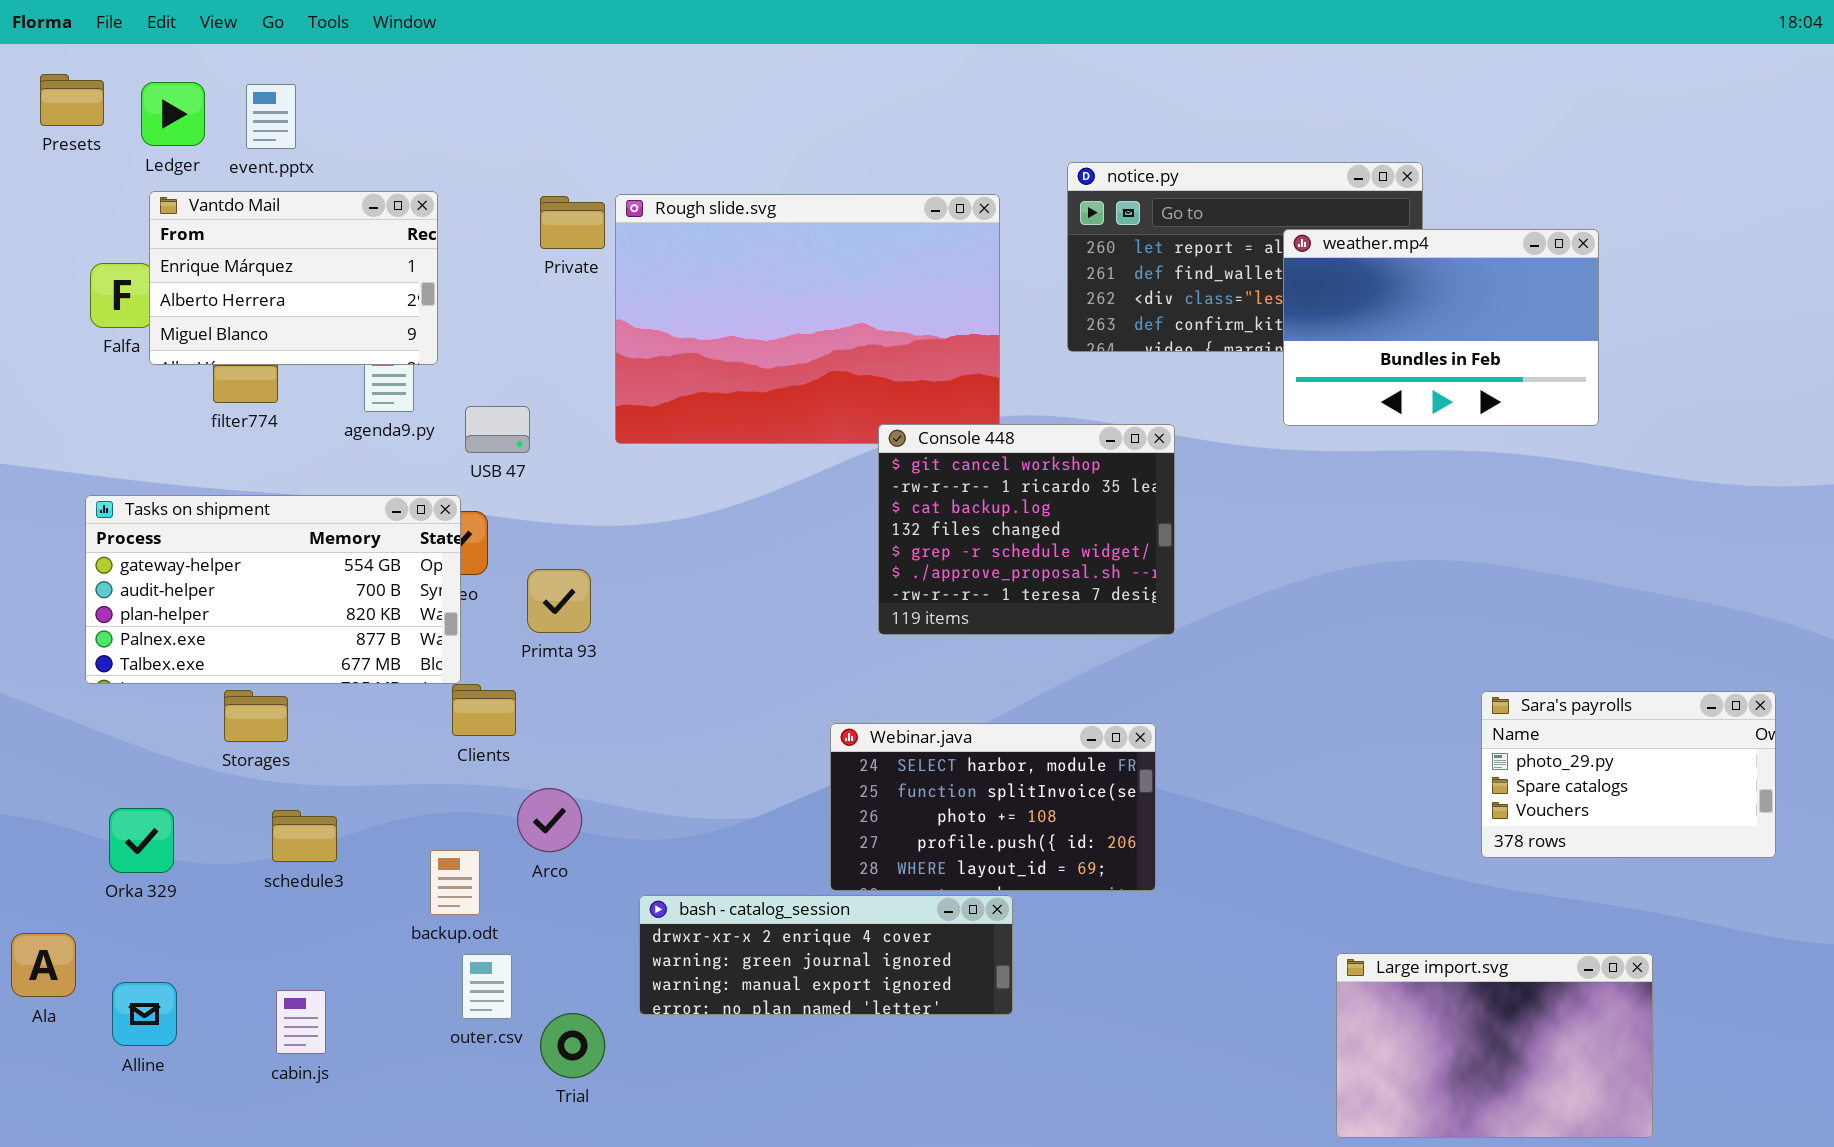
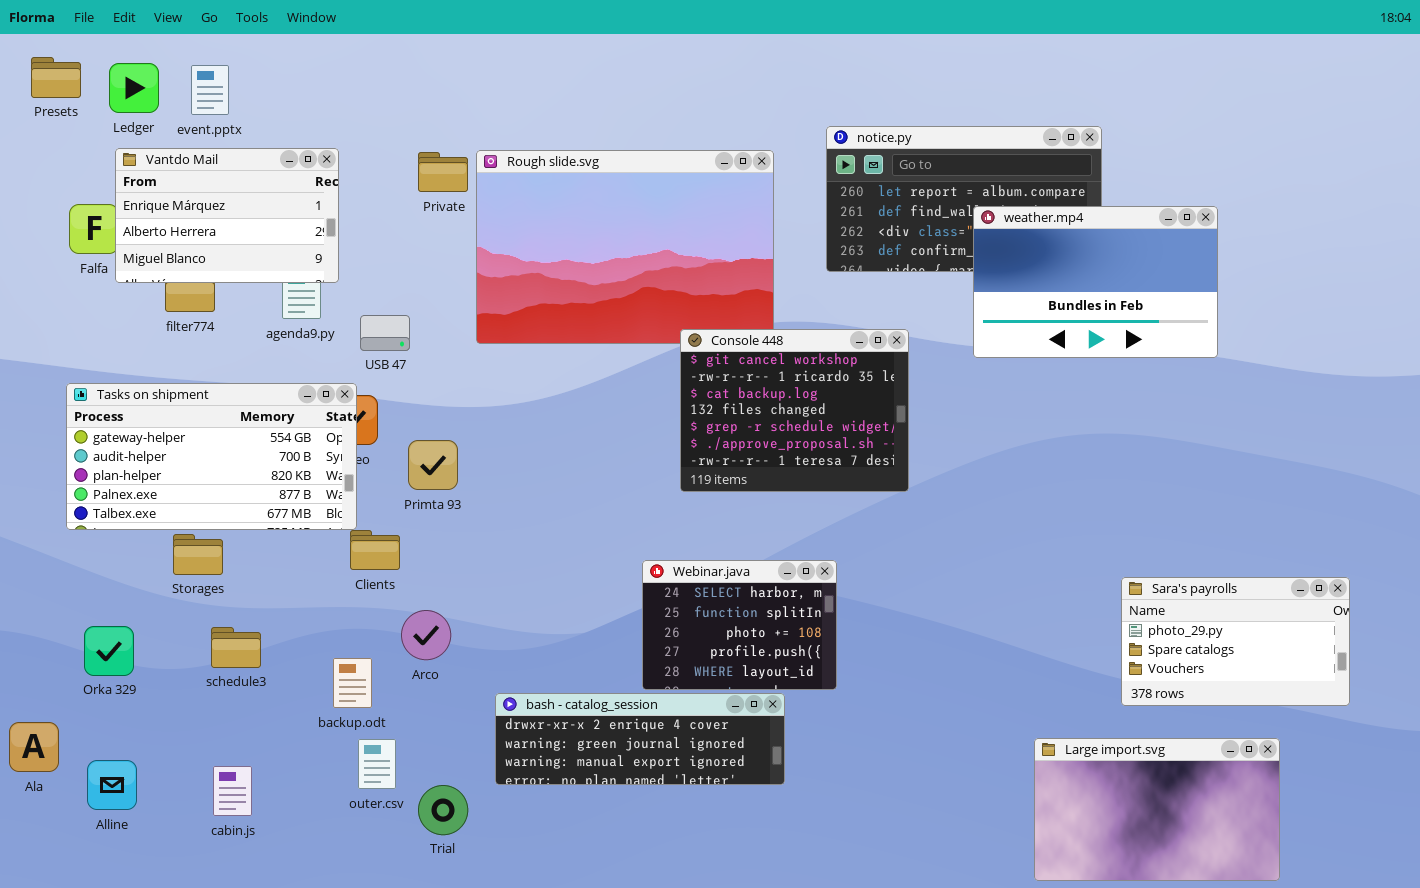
weather.mp4: [1283,229,1599,426] -> [973,206,1218,358], moved
Sara's payrolls: [1481,691,1776,858] -> [1121,577,1350,706], moved
Webinar.java: [830,723,1156,891] -> [642,560,837,690], resized

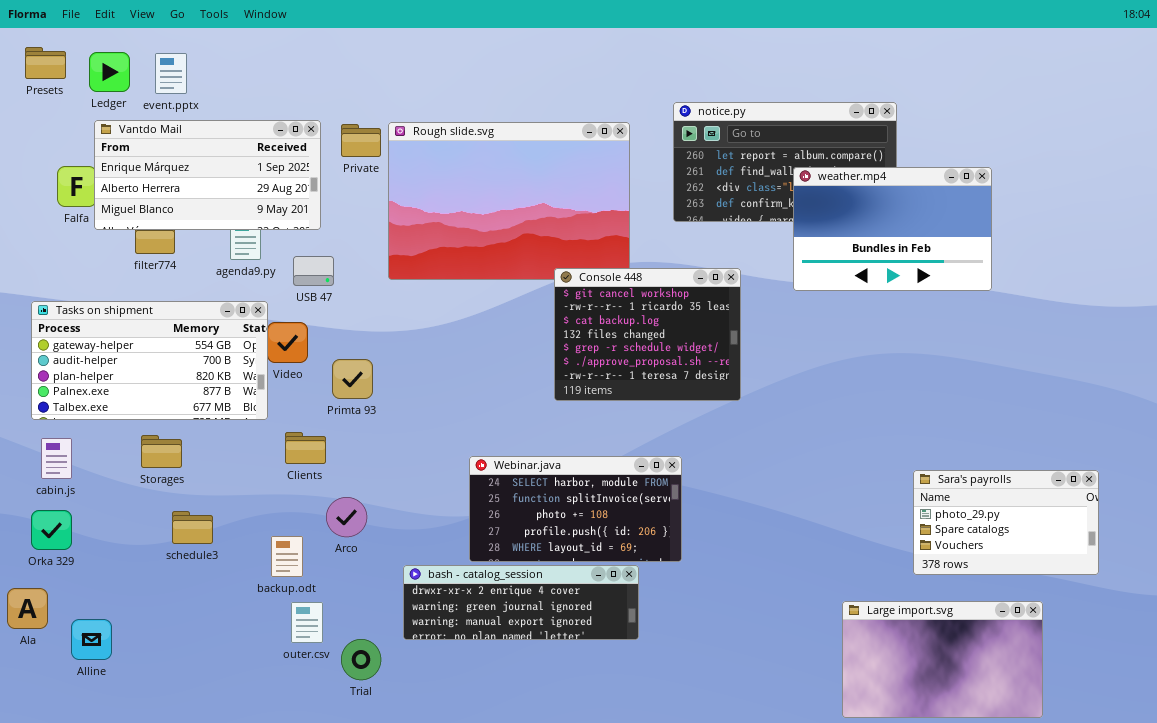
Vantdo Mail: [115,148,339,283] -> [94,120,321,230], resized
Tasks on shipment: [66,383,357,530] -> [31,301,268,420], moved
Webinar.java: [642,560,837,690] -> [469,456,682,562], resized
Orka 329: [84,626,134,676] -> [31,510,72,550], moved
cabin.js: [213,766,252,816] -> [41,438,72,479], moved

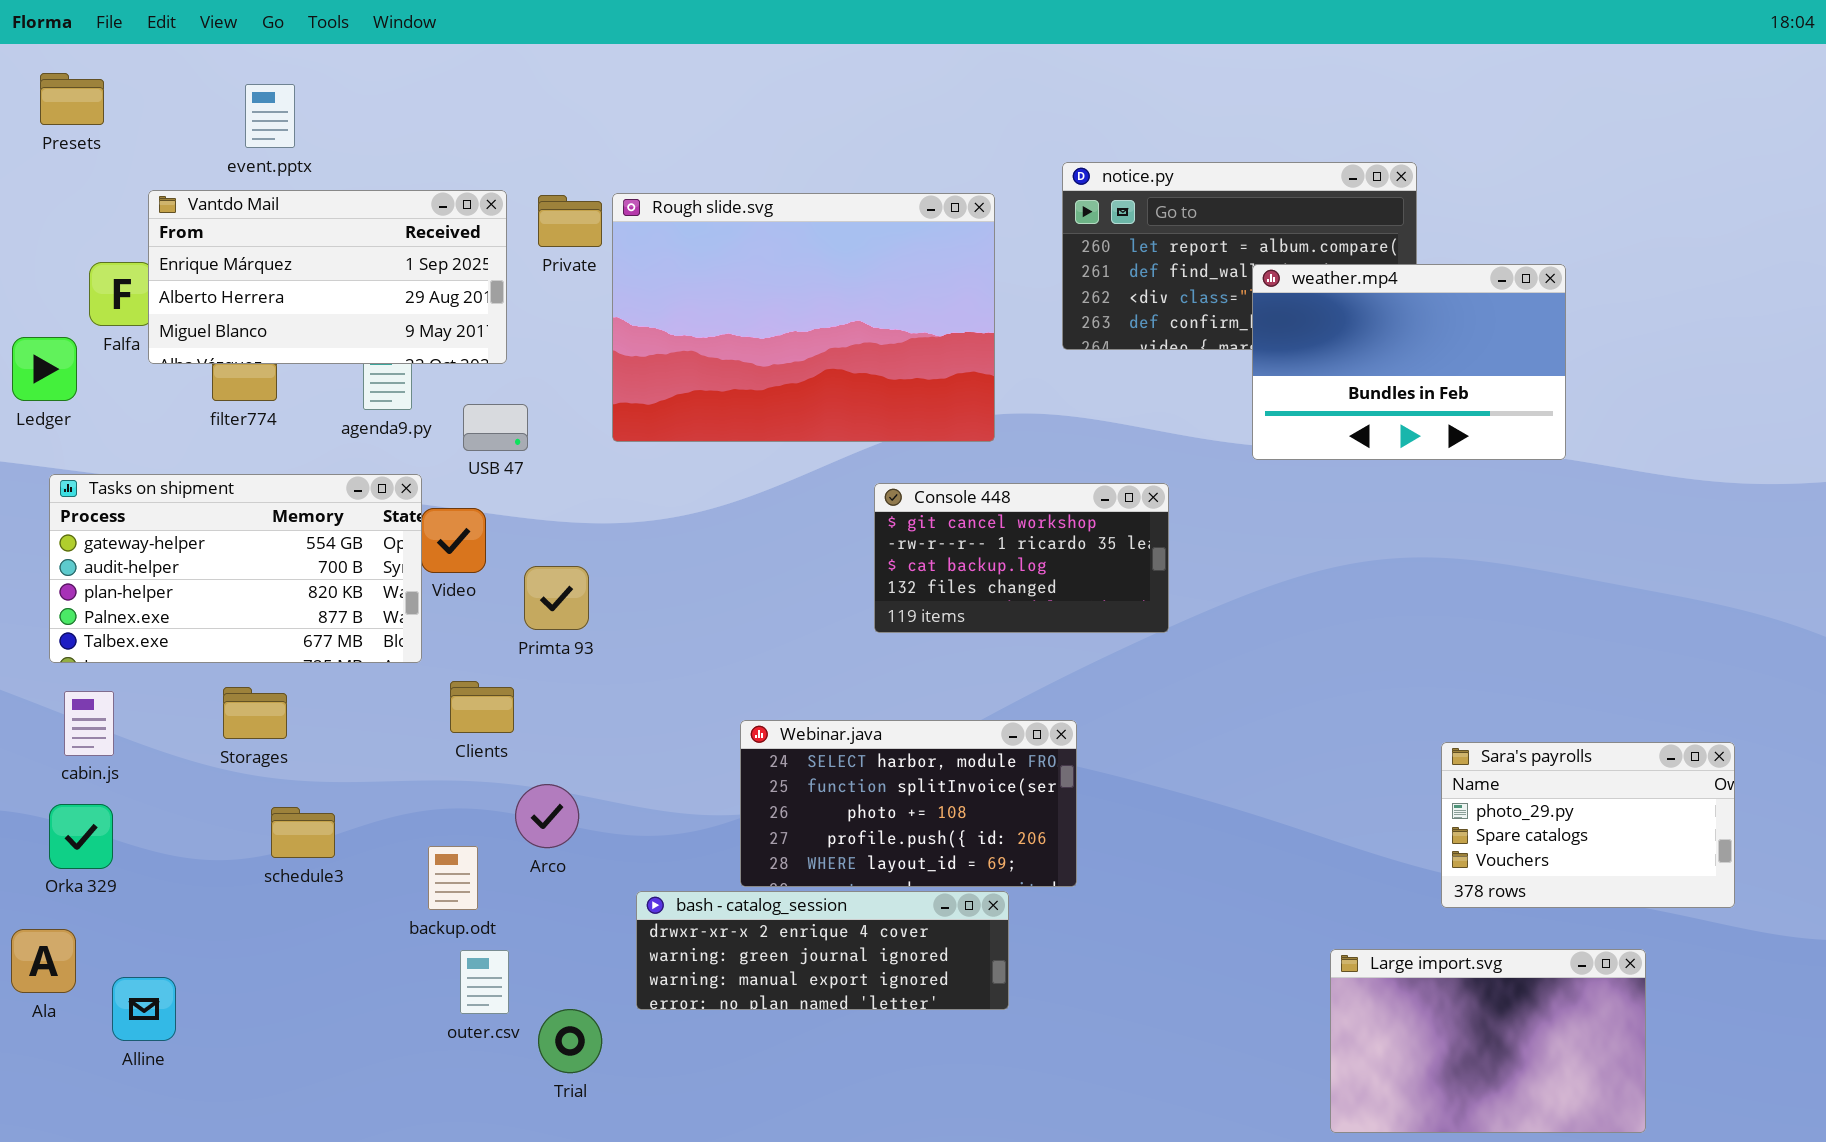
Ledger: [89,52,130,92] -> [12,337,77,401], moved
Console 448: [554,268,741,401] -> [874,483,1169,633], resized

